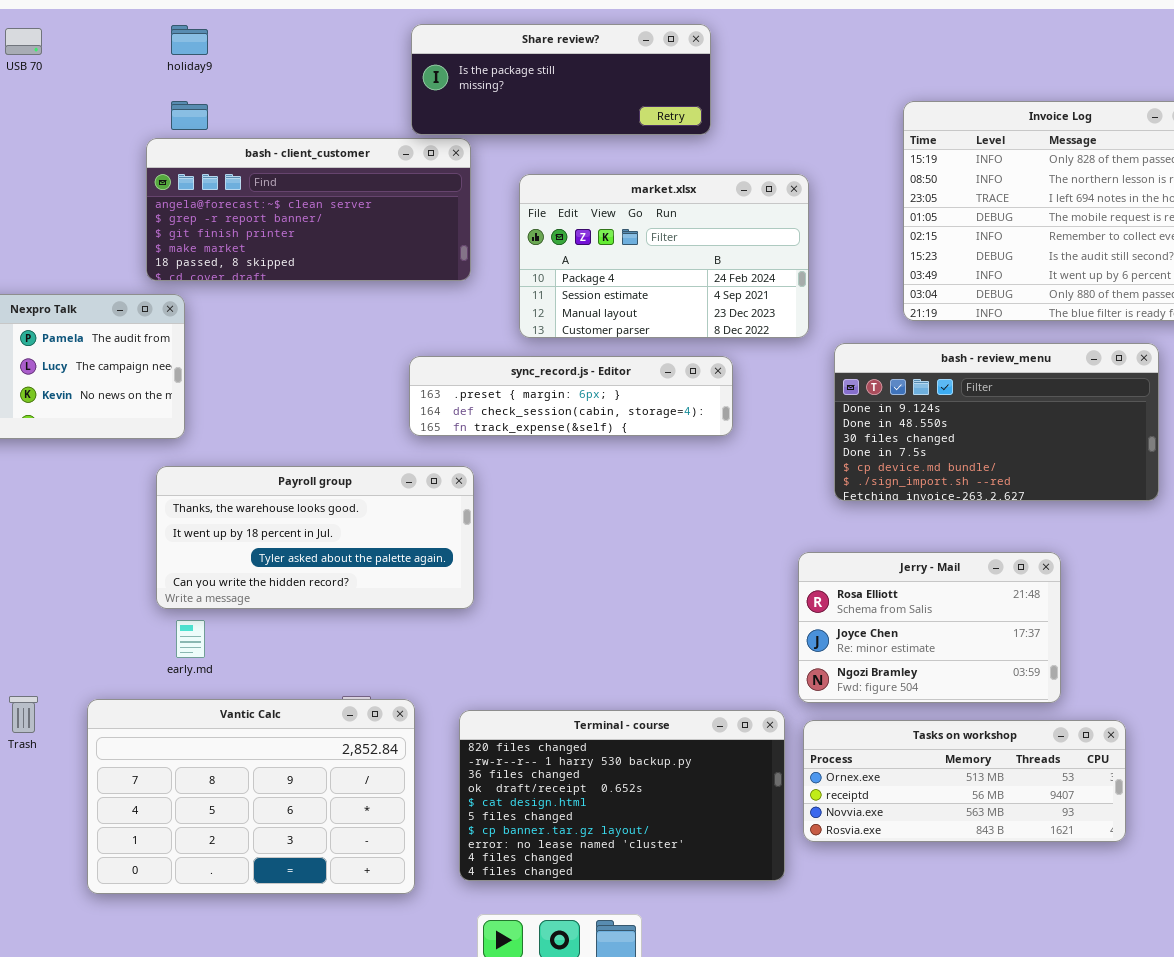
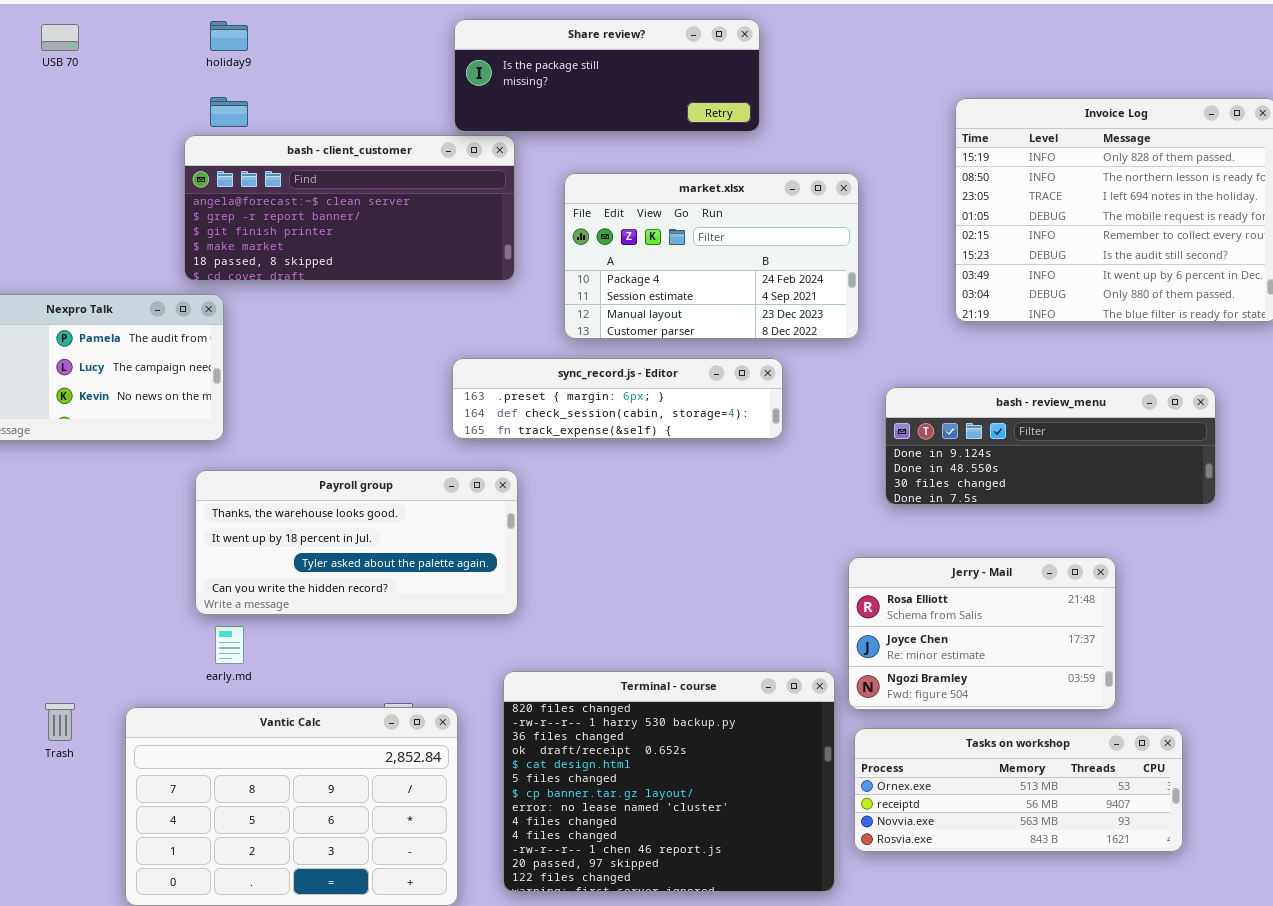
bash - review_menu: [834,343,1159,501] -> [885,387,1216,505], resized
Terminal - course: [459,710,785,881] -> [503,671,835,892], resized

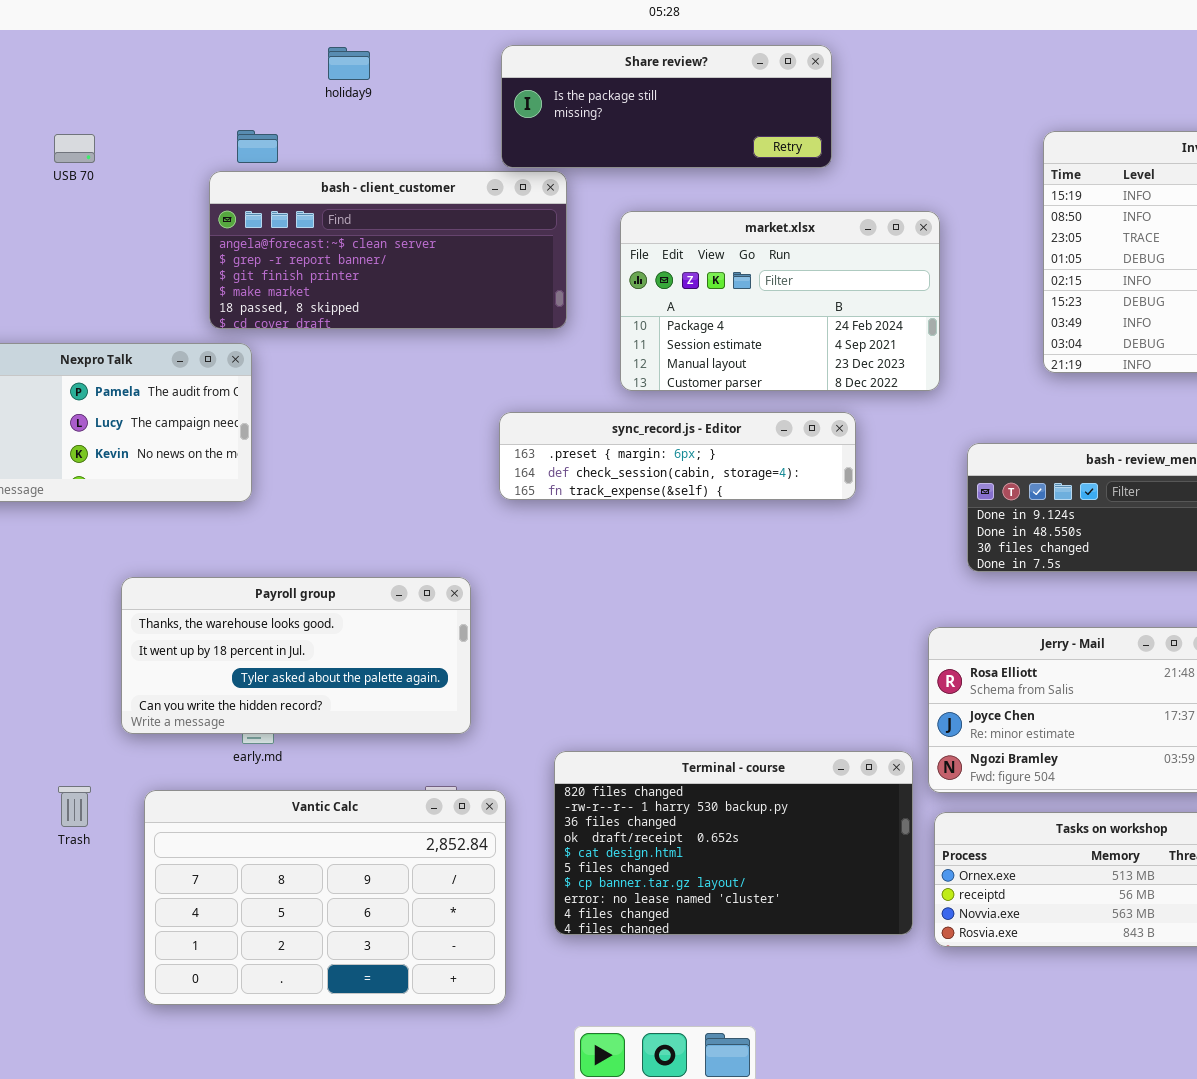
holiday9: [210,21,248,51] -> [328,47,370,80], moved
USB 70: [41,24,79,51] -> [54,134,95,163], moved
Payroll group: [195,470,518,615] -> [121,577,471,734], moved
Terminal - course: [503,671,835,892] -> [554,751,913,935], resized

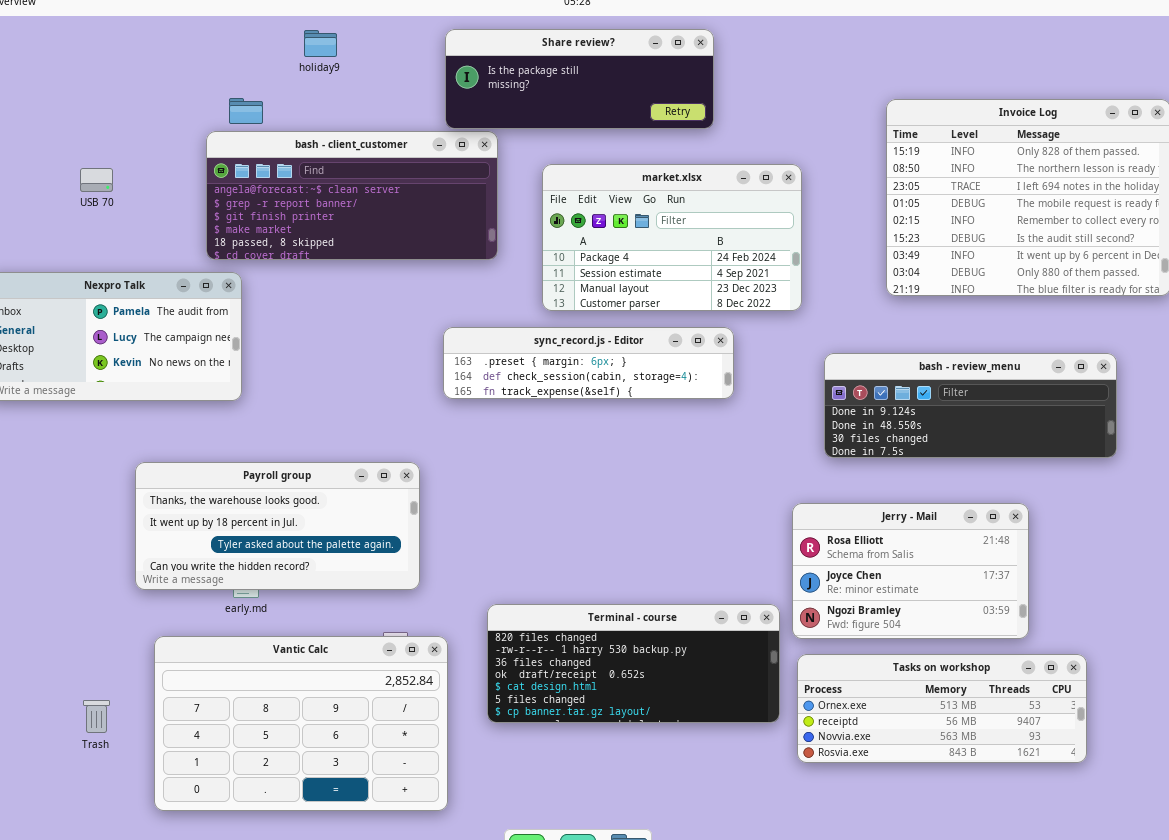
USB 70: [54,134,95,163] -> [80,168,113,192], moved
Terminal - course: [554,751,913,935] -> [487,604,780,723], resized
Trash: [58,786,91,827] -> [83,700,110,733], moved

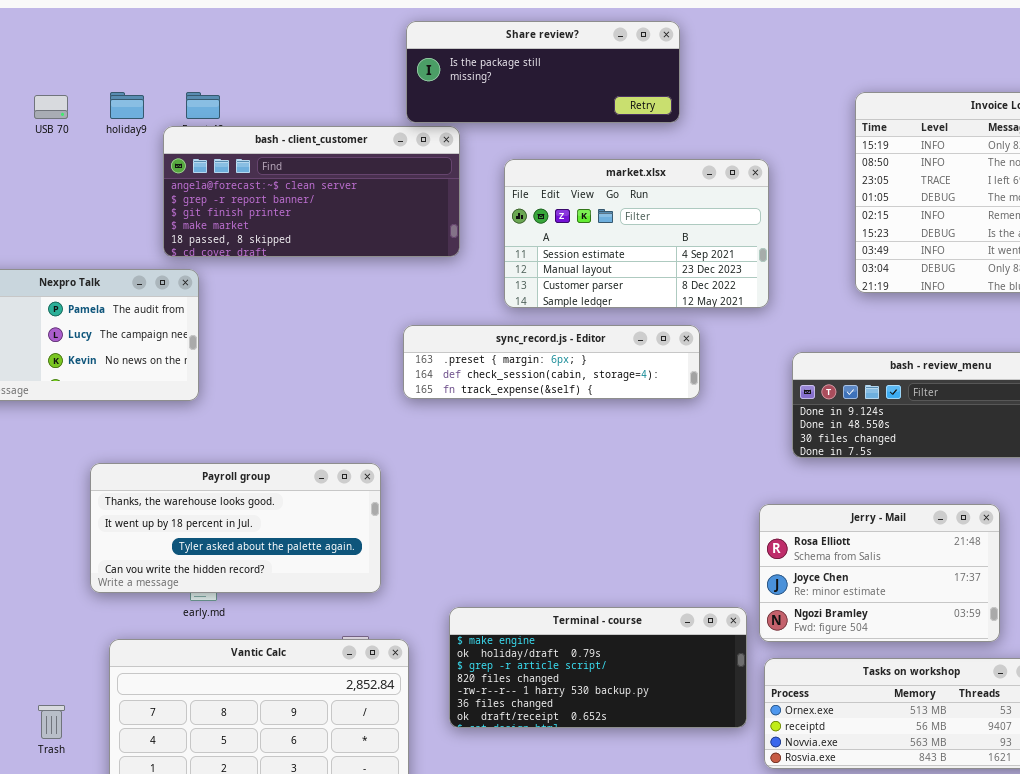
holiday9: [304,30,337,57] -> [110,92,144,119], moved
market.xlsx: [542,164,802,311] -> [504,159,769,308], scrolled down 1 row
USB 70: [80,168,113,192] -> [34,95,68,119], moved
Terminal - course: [487,604,780,723] -> [449,607,747,728], scrolled up 3 rows

